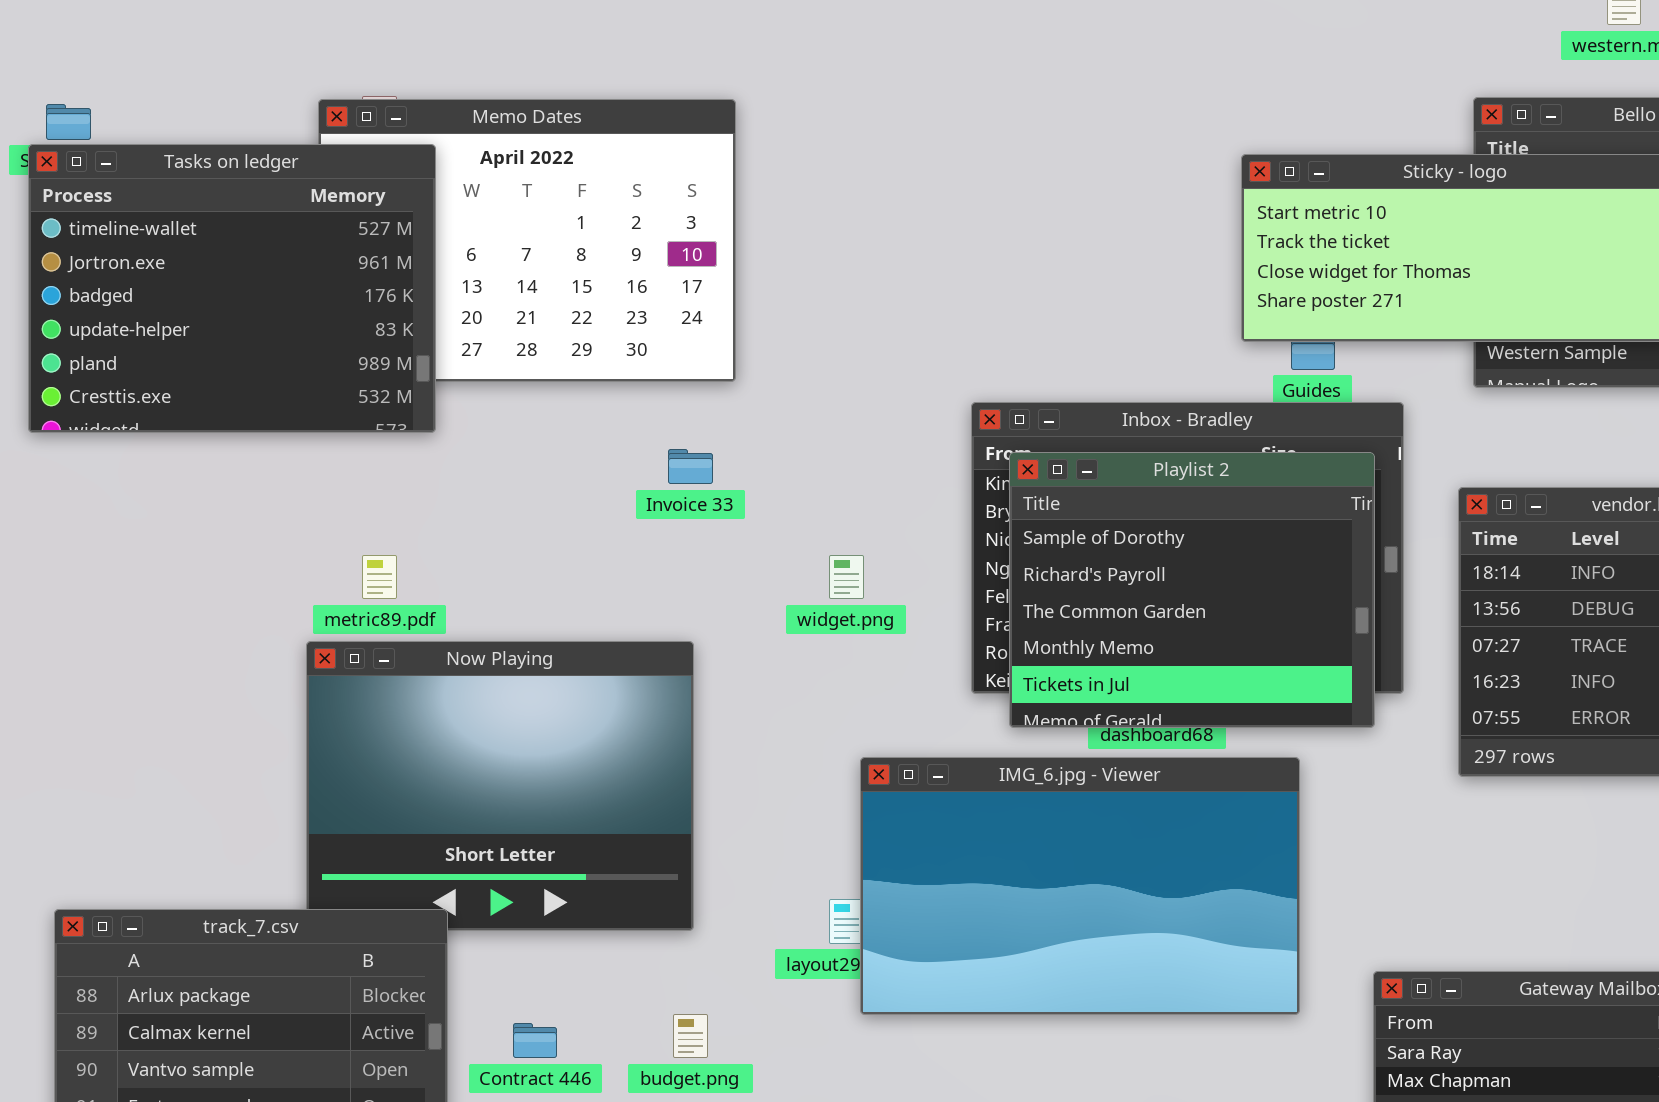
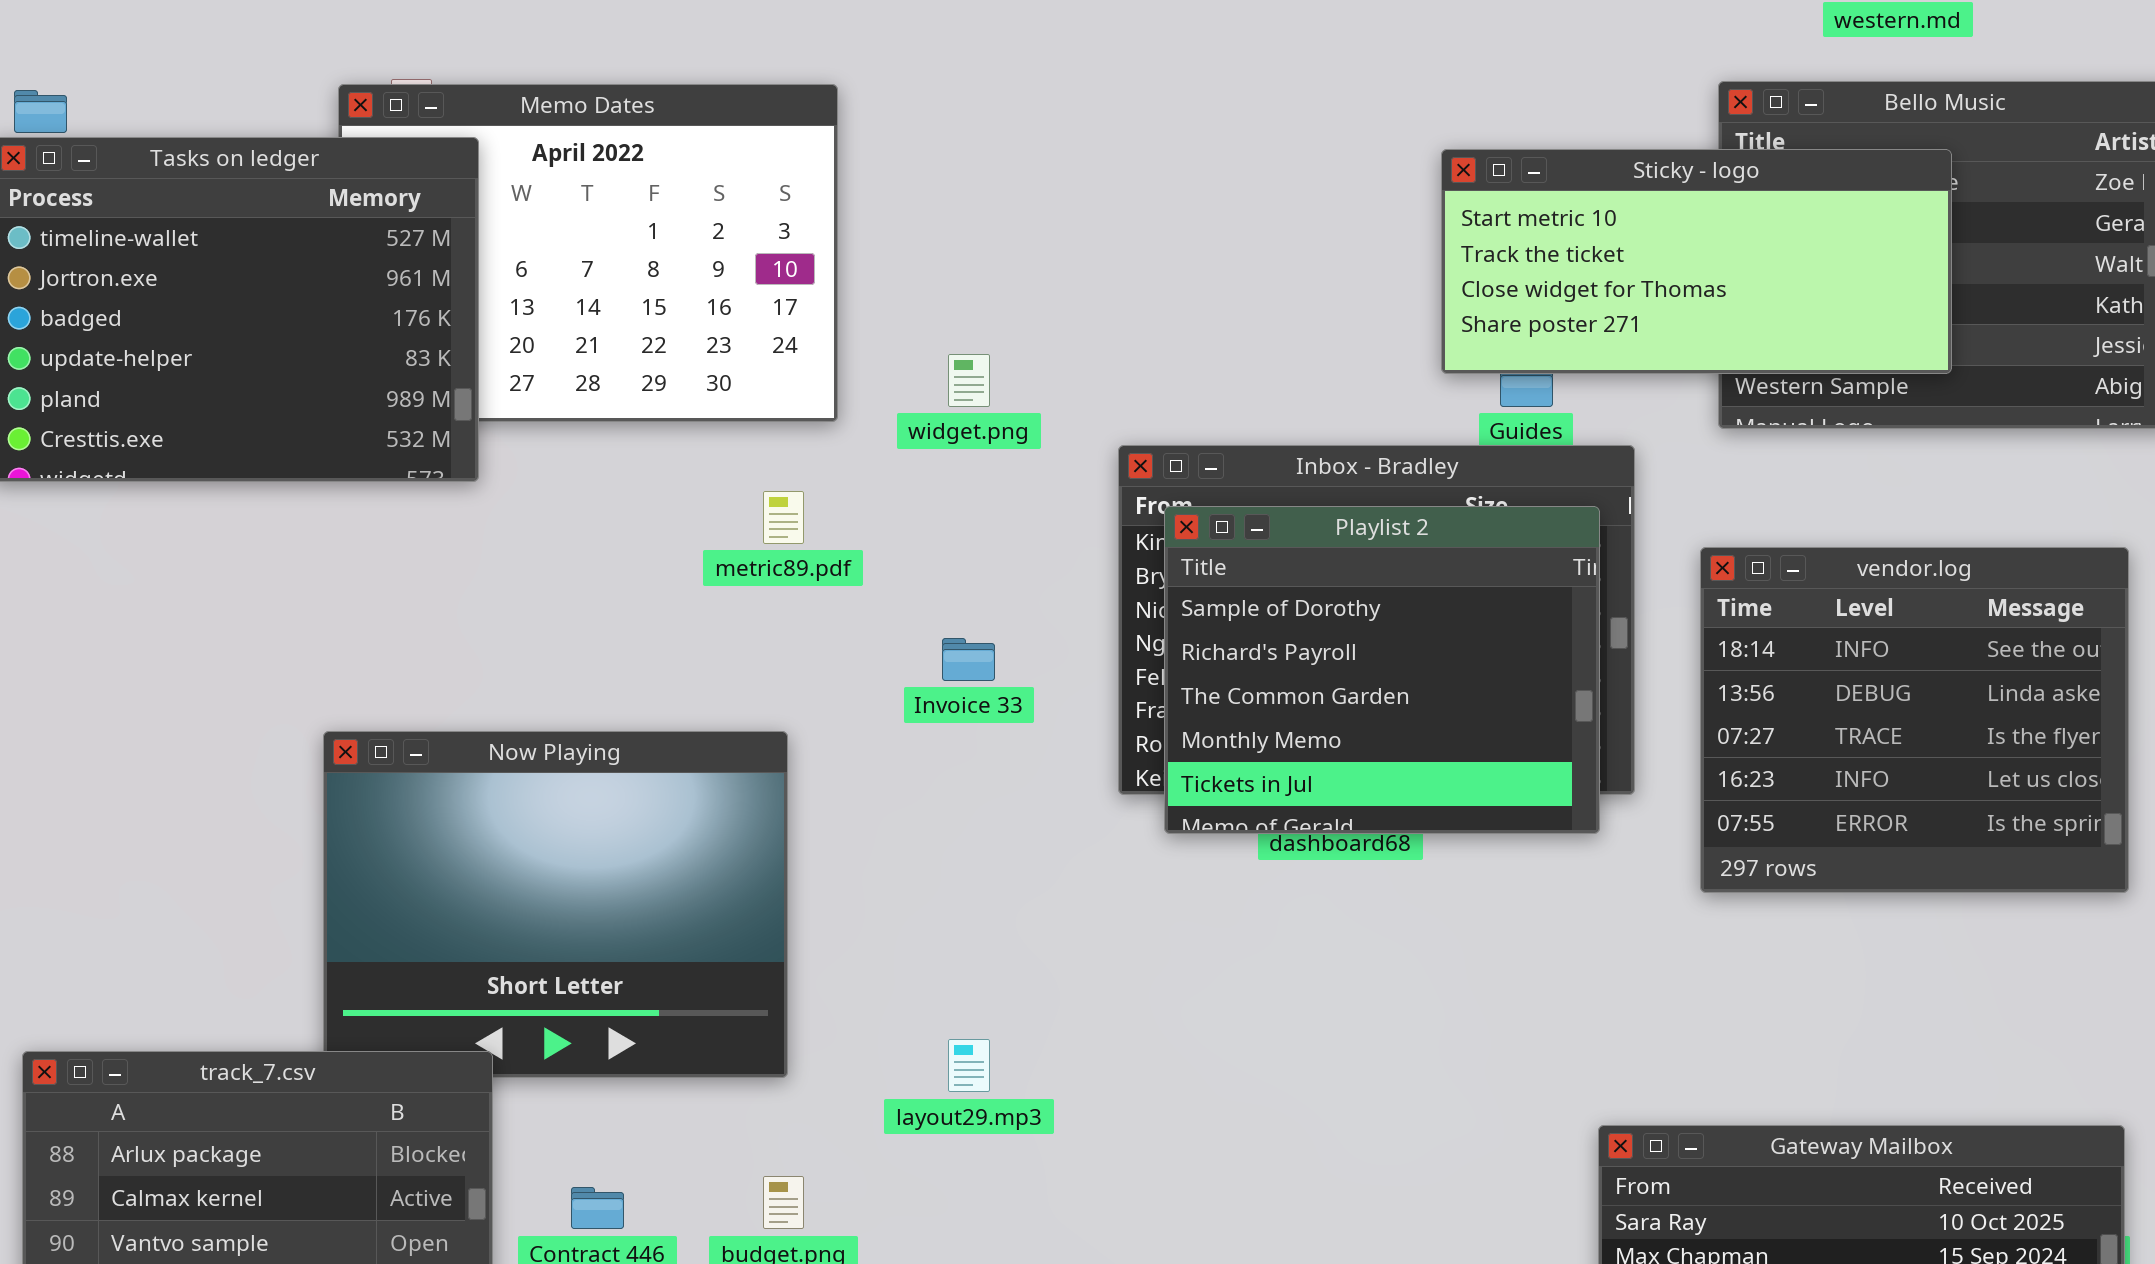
Invoice 33: [668,449,713,484] -> [942,638,995,681], moved
metric89.pdf: [362,555,397,599] -> [763,491,804,544], moved
widget.png: [829,555,864,599] -> [948,354,990,407], moved
IMG_6.jpg - Viewer: [860,757,1300,1015] -> none, closed

